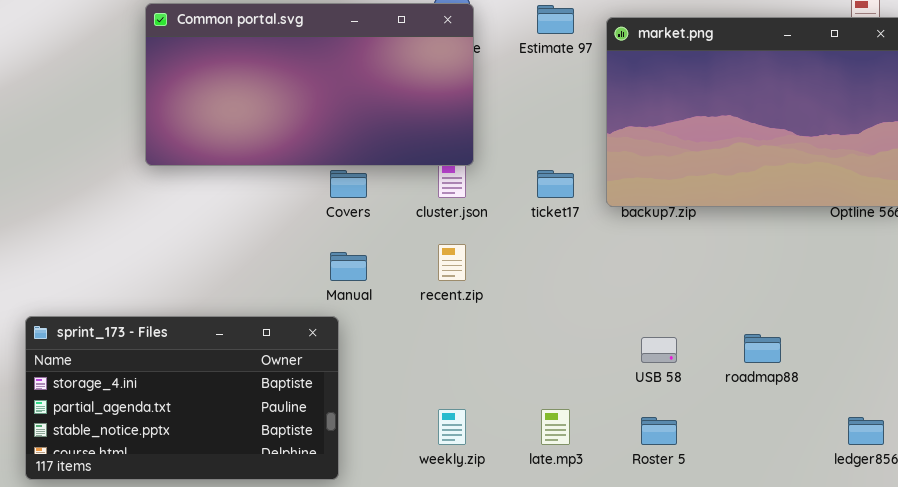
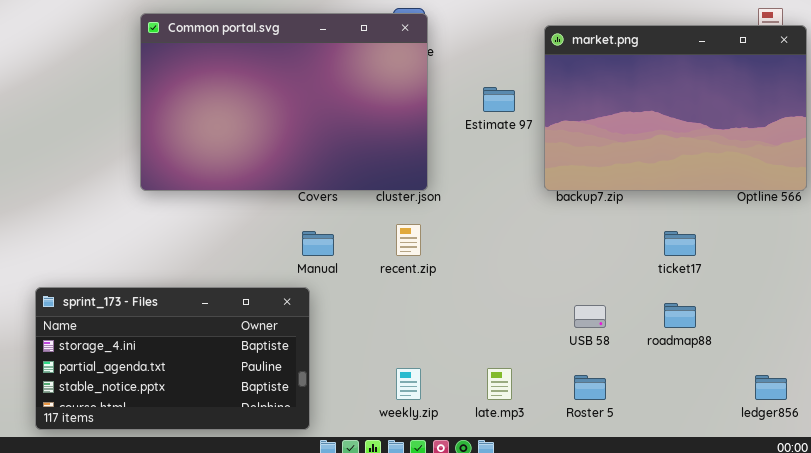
Common portal.svg: [145,3,474,166] -> [140,13,428,191], resized
Estimate 97: [537,5,574,34] -> [483,87,515,112], moved
ticket17: [537,170,574,198] -> [664,231,696,256], moved

